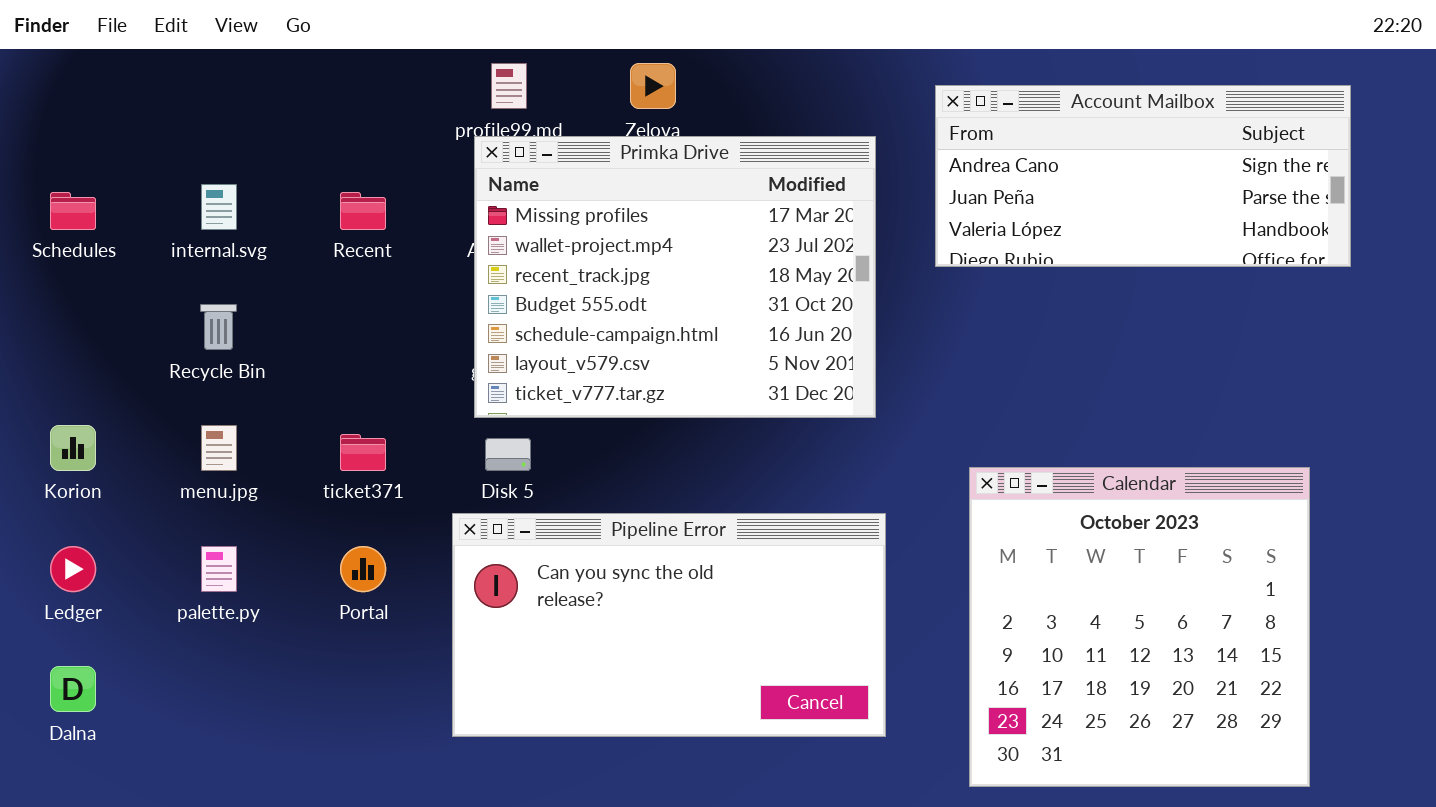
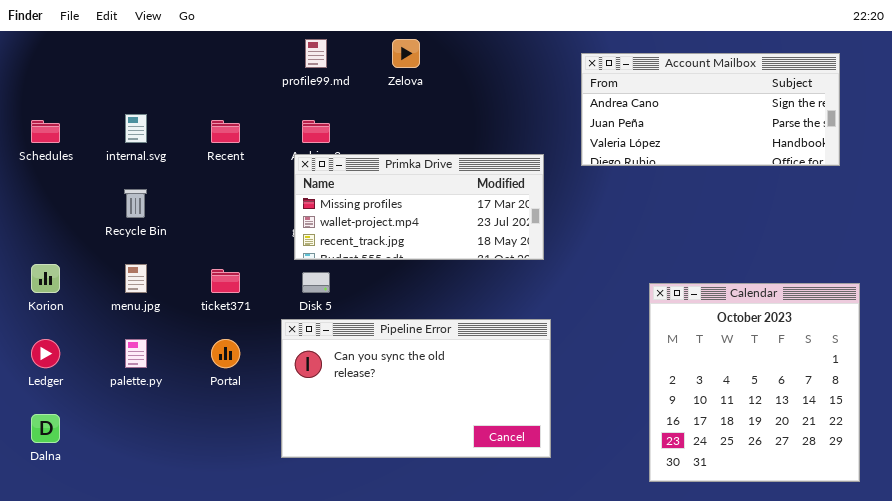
Primka Drive: [474,136,876,418] -> [294,154,544,260], resized
Calendar: [969,467,1310,787] -> [649,283,860,482], moved

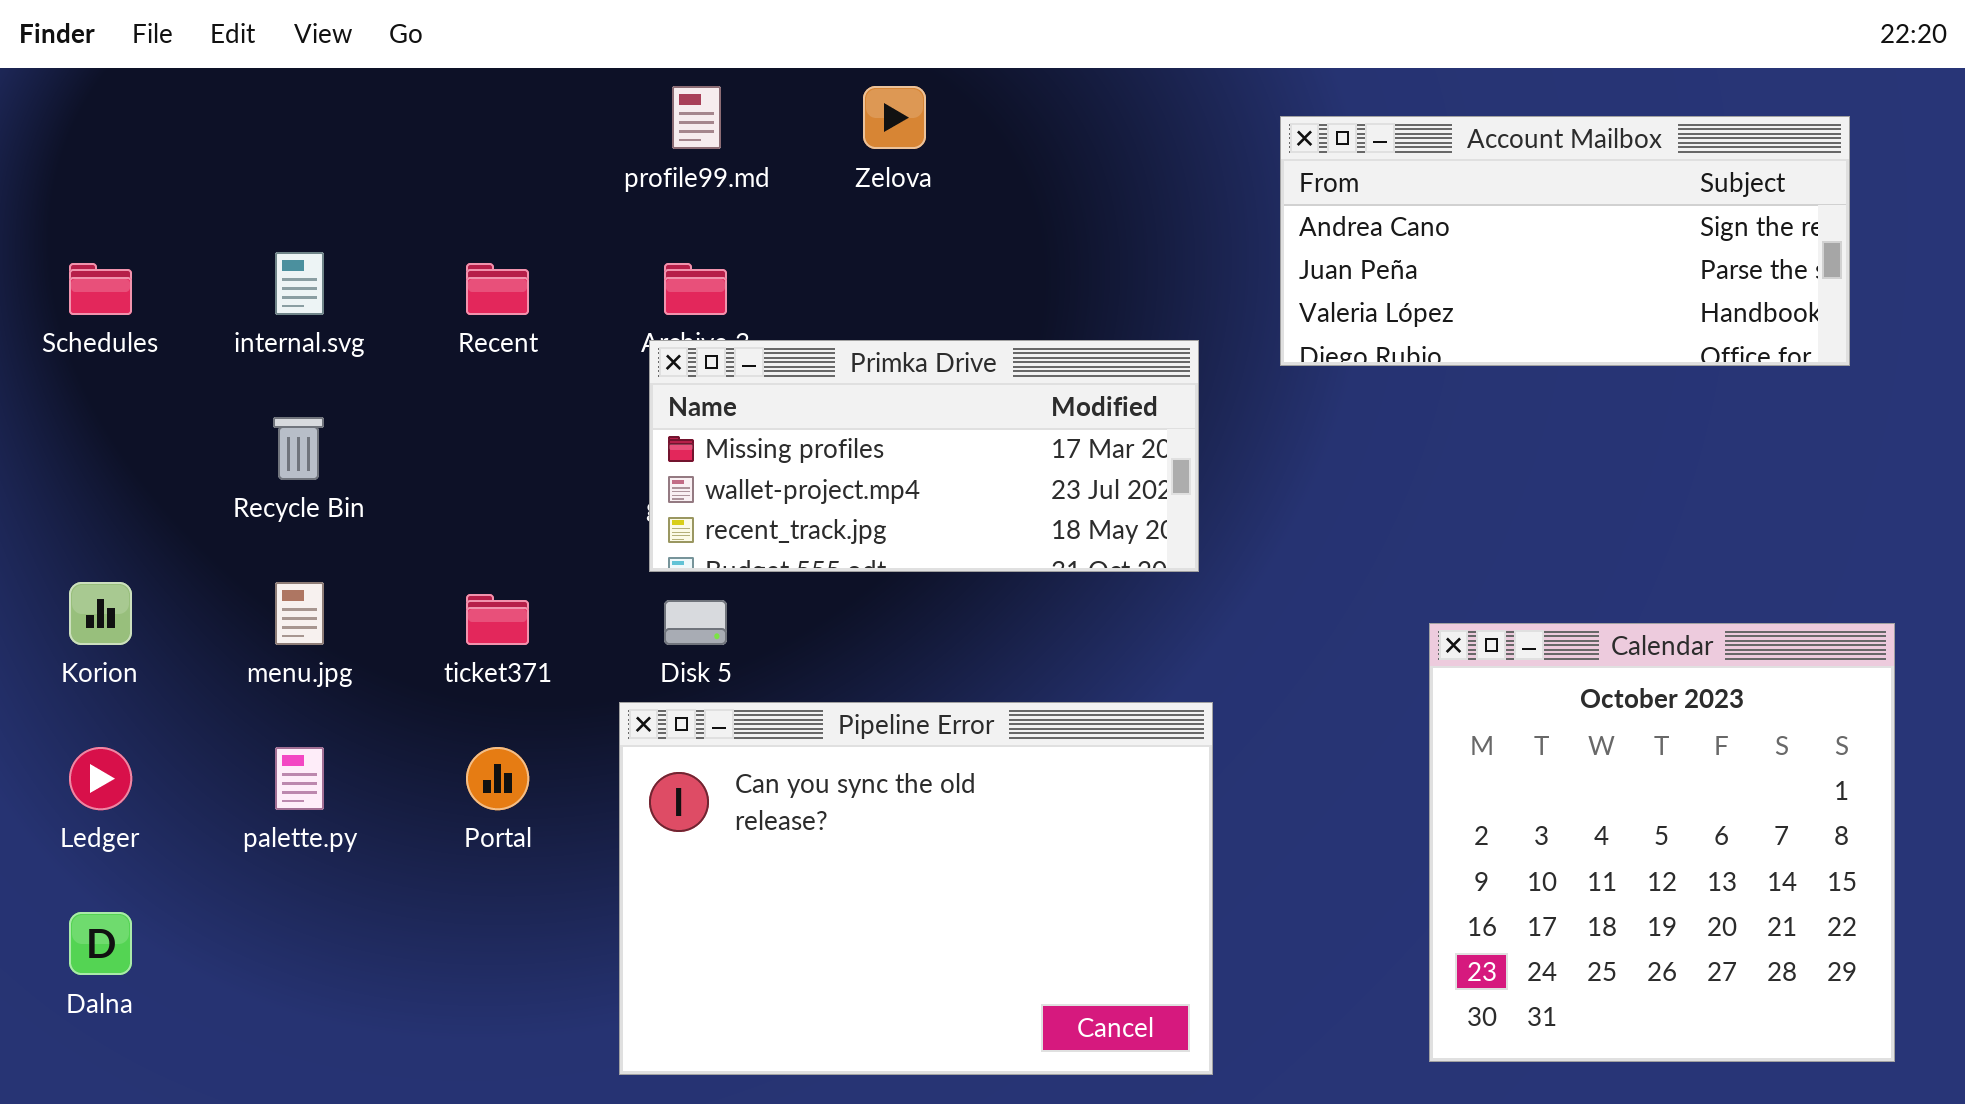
Pipeline Error: [281,319,551,458] -> [619,702,1213,1075], resized

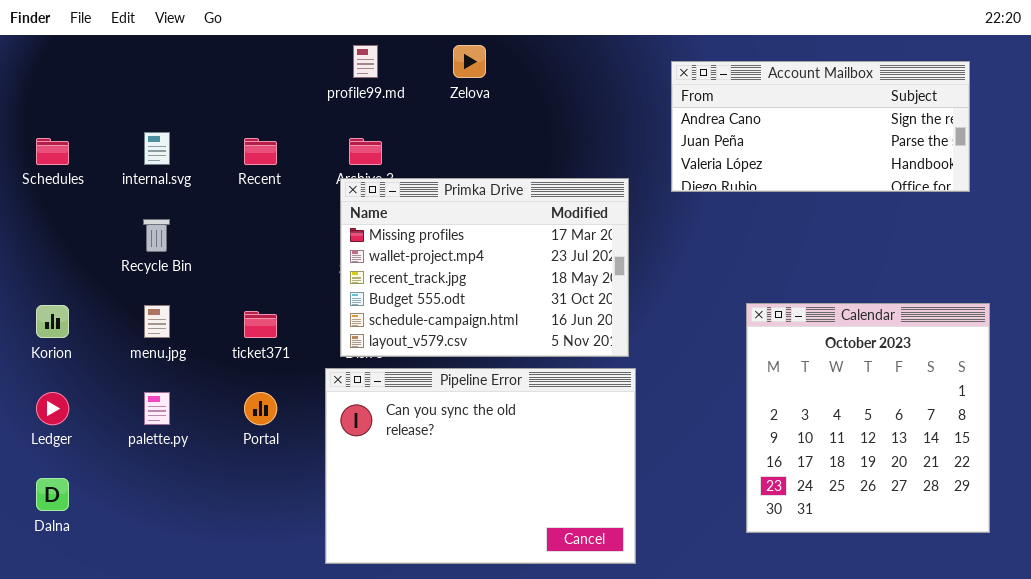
Primka Drive: [649,340,1199,572] -> [340,178,629,357], resized
Calendar: [1429,623,1895,1062] -> [746,303,990,533], moved

